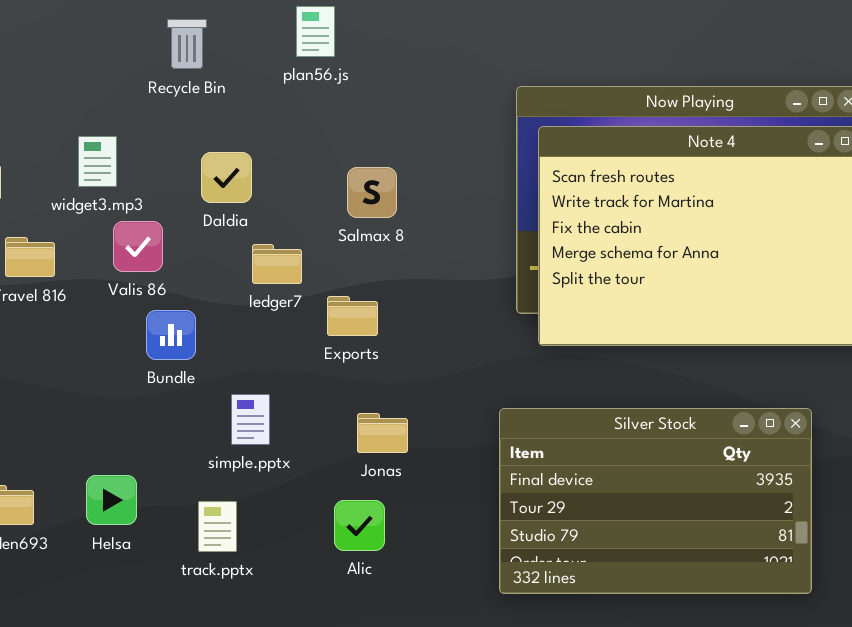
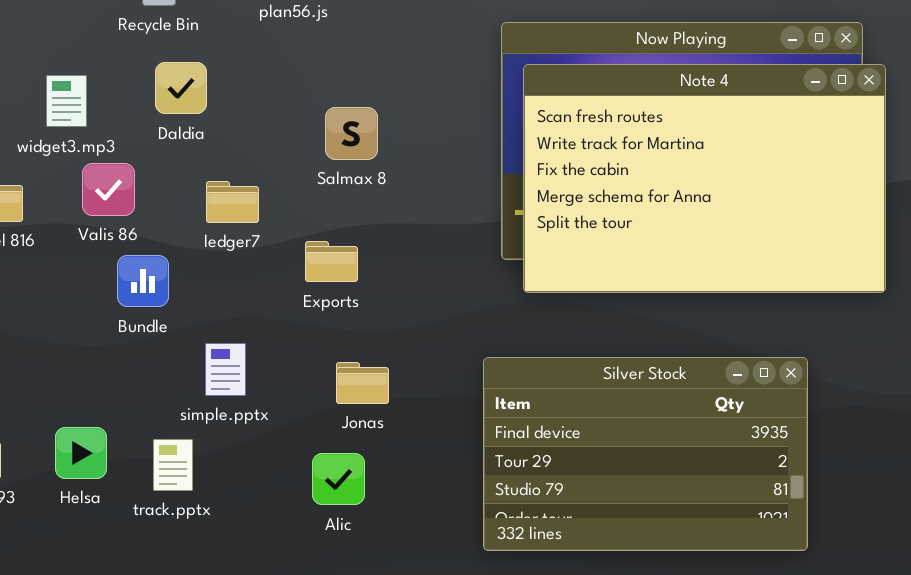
Daldia: [201,152,252,203] -> [155,62,207,114], moved
ledger7: [252,244,302,284] -> [206,181,259,223], moved
track.pptx: [198,501,237,552] -> [153,439,193,491], moved

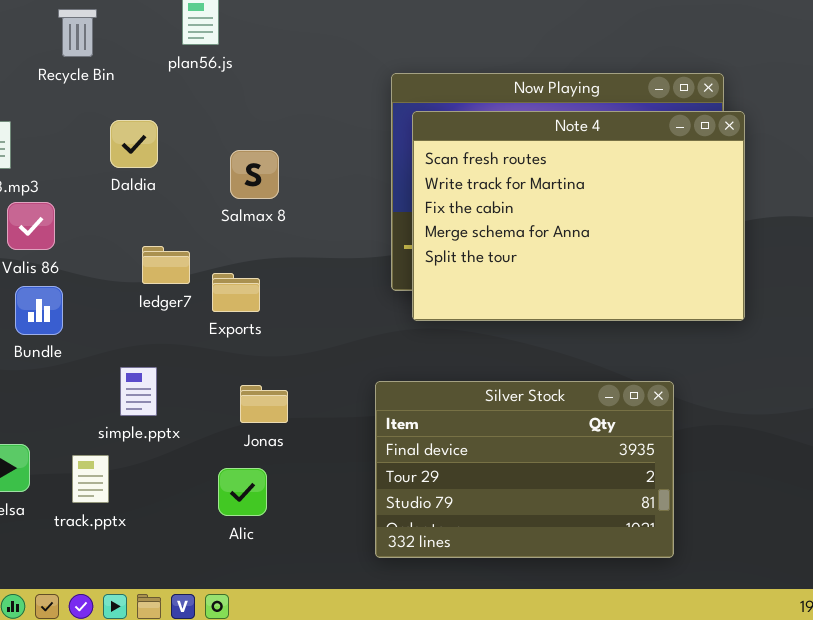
Daldia: [155,62,207,114] -> [110,120,158,168], moved
ledger7: [206,181,259,223] -> [142,246,190,284], moved
Bundle: [117,255,169,307] -> [15,286,63,335], moved

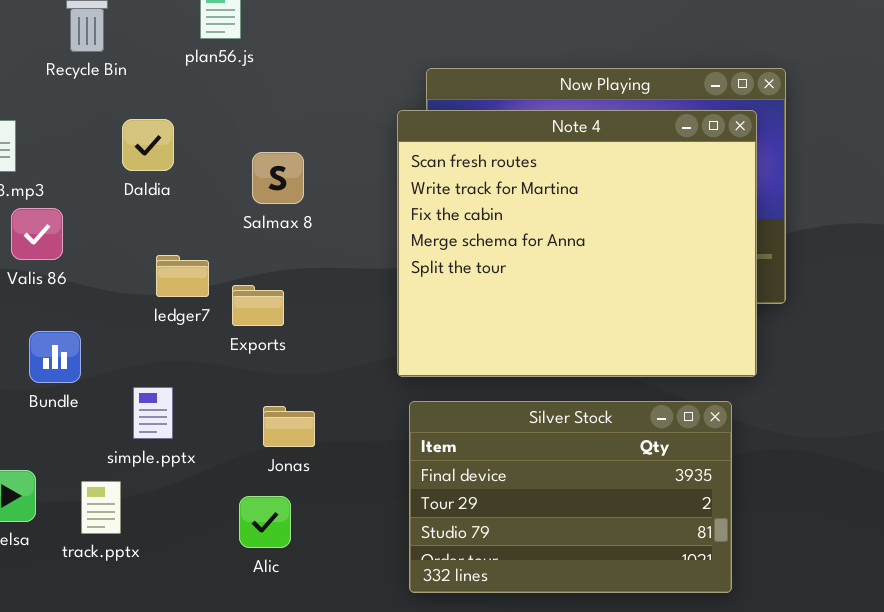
Note 4: [412,111,745,321] -> [397,110,757,377], moved, resized
Bundle: [15,286,63,335] -> [29,331,81,383], moved

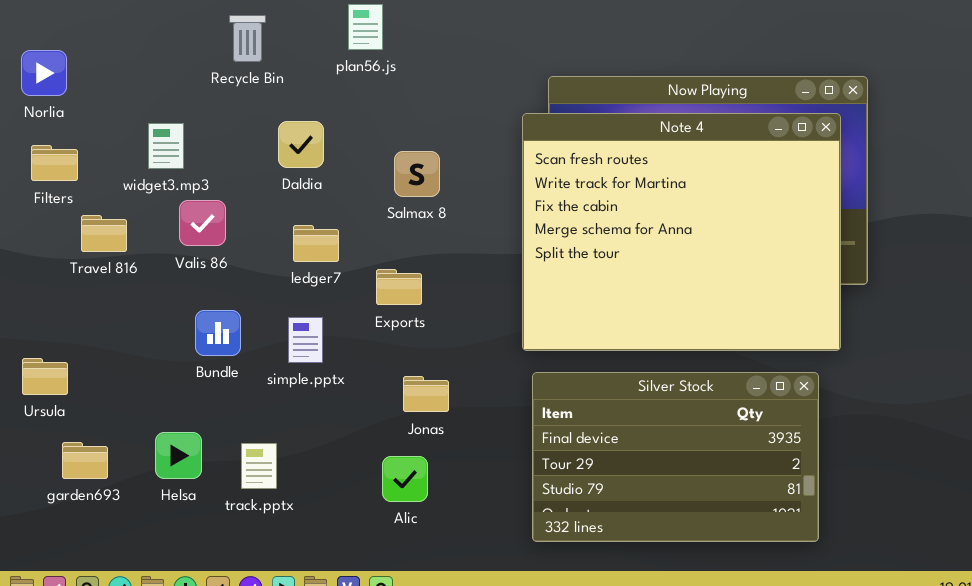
ledger7: [156,255,209,297] -> [293,225,339,262], moved
simple.pptx: [133,387,173,439] -> [288,317,323,363], moved

